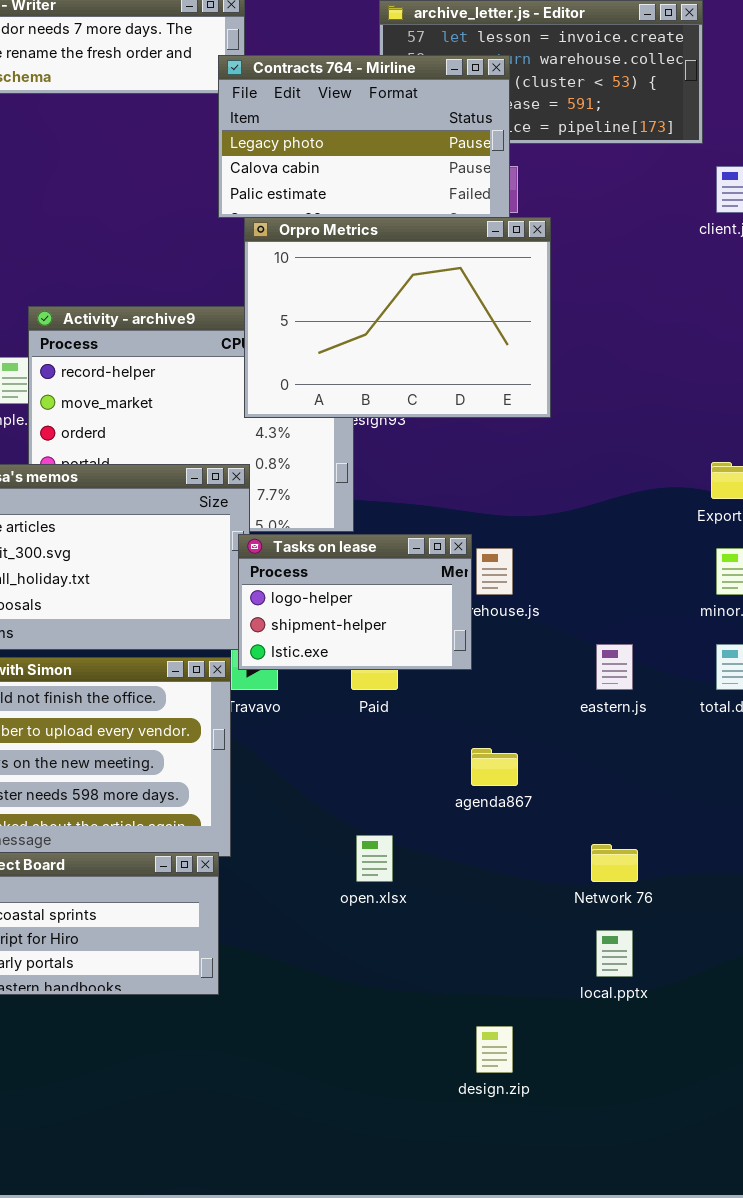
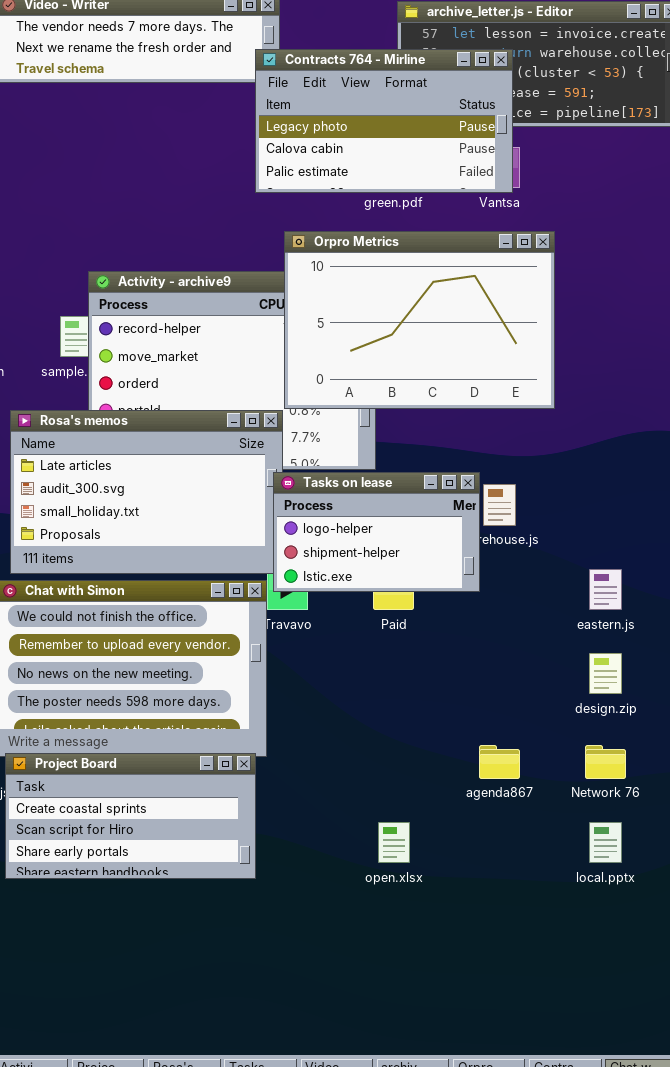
Orpro Metrics: [244,217,551,418] -> [284,231,555,409], moved
agenda867: [471,748,518,786] -> [479,745,520,779], moved
open.xlsx: [356,835,393,882] -> [378,822,410,863], moved
design.zip: [476,1026,513,1073] -> [589,653,622,694], moved

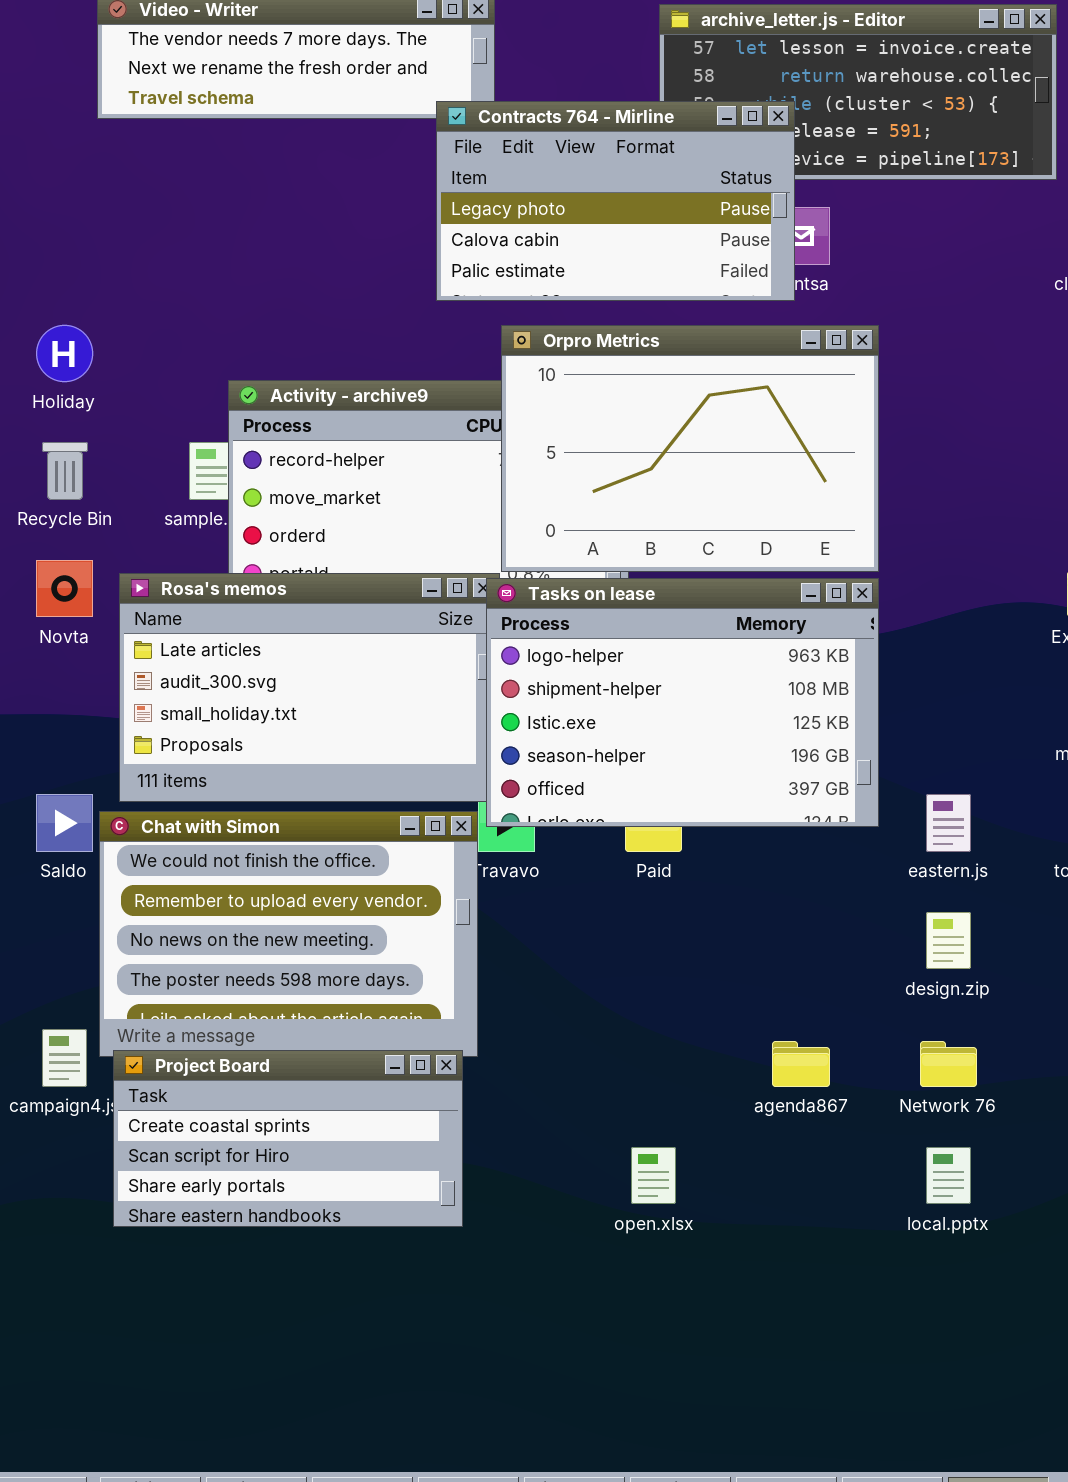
Contracts 764 - Mirline: [255,49,513,193] -> [436,101,795,301], moved
Tasks on lease: [273,472,480,592] -> [486,578,879,827], resized

